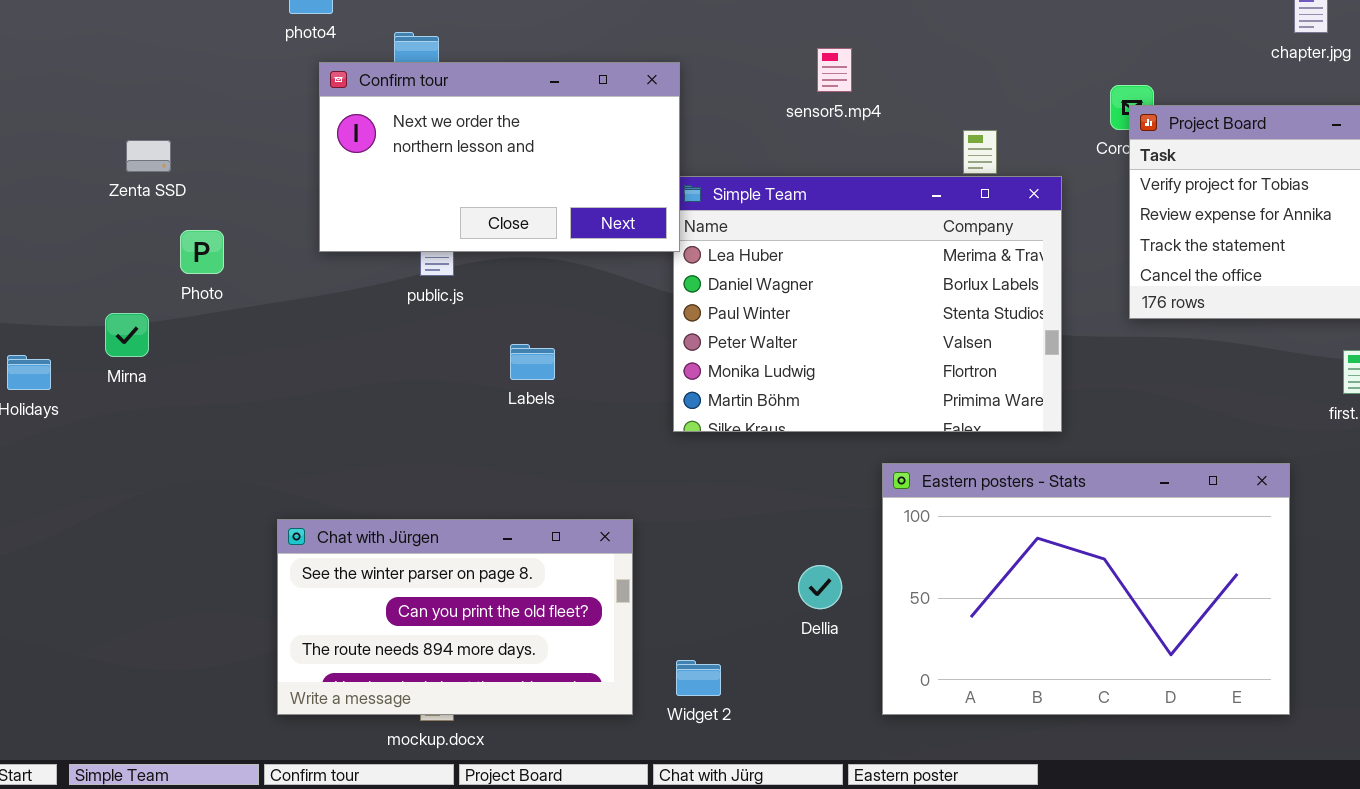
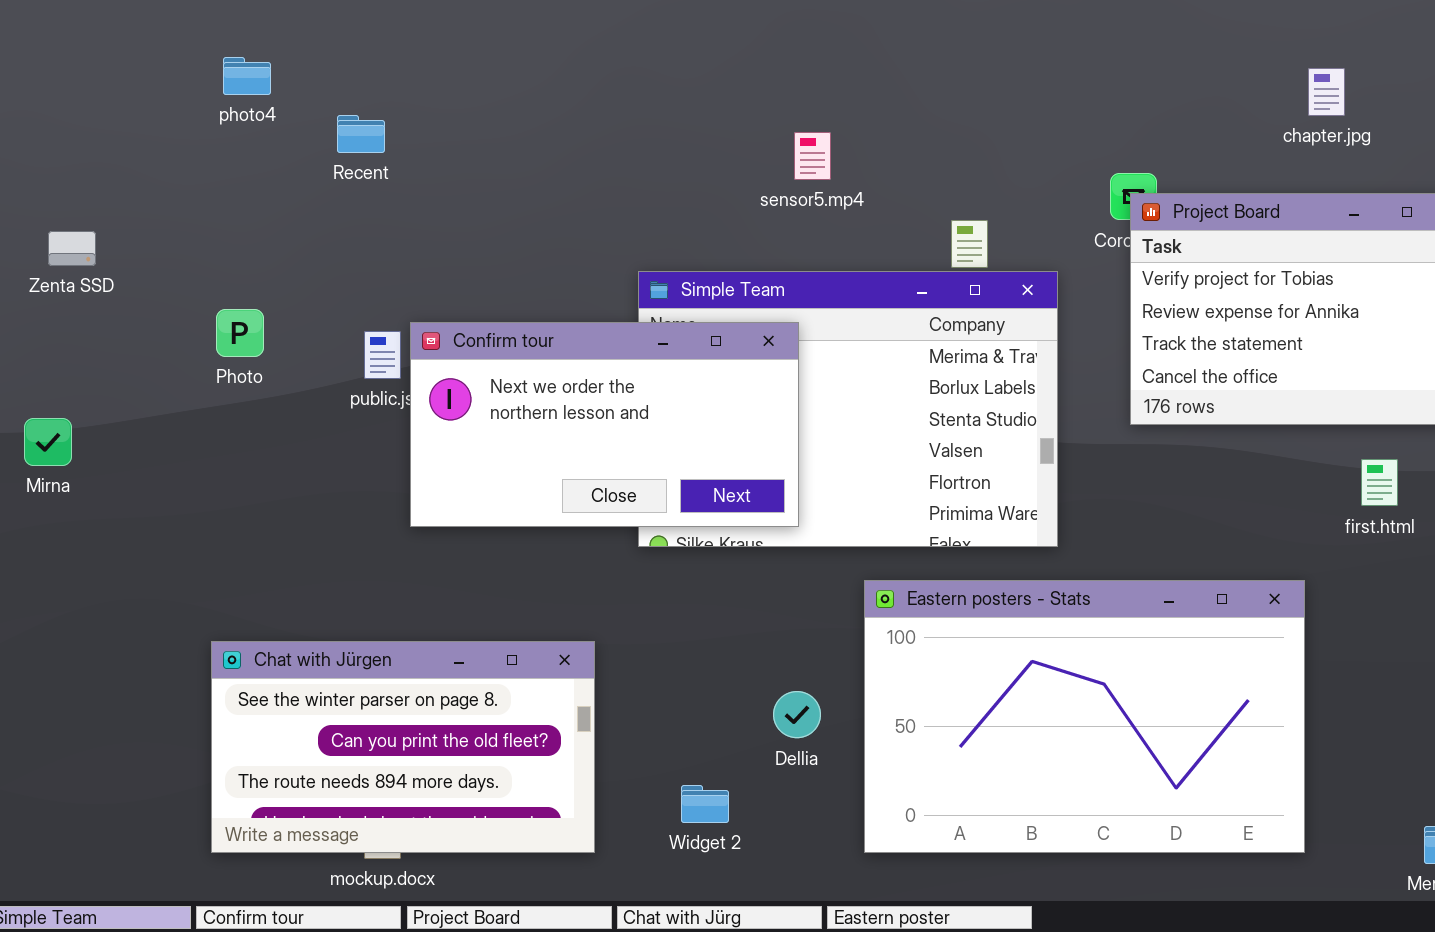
Confirm tour: [319,62,680,252] -> [410,322,799,527], moved
Photo: [180,230,224,274] -> [216,309,264,357], moved
Widget 2: [676,660,721,696] -> [681,785,729,823], moved

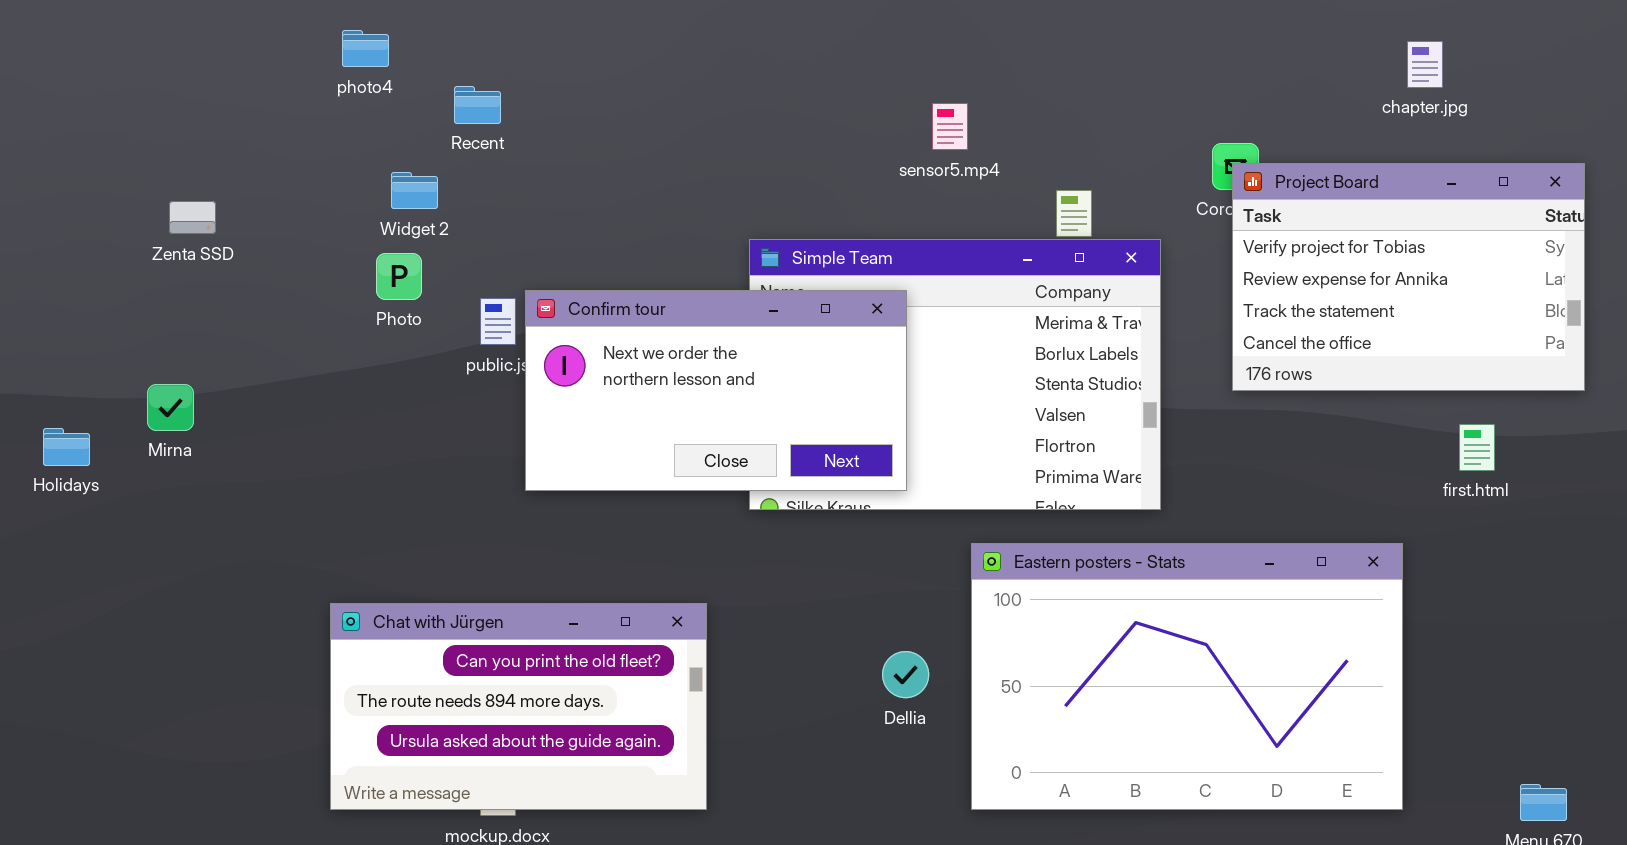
sensor5.mp4: [794,132,831,180] -> [932,103,968,150], moved
Photo: [216,309,264,357] -> [376,253,422,300], moved
Chat with Jürgen: [211,641,595,853] -> [330,603,707,810], scrolled down 1 row
Widget 2: [681,785,729,823] -> [391,172,438,209], moved

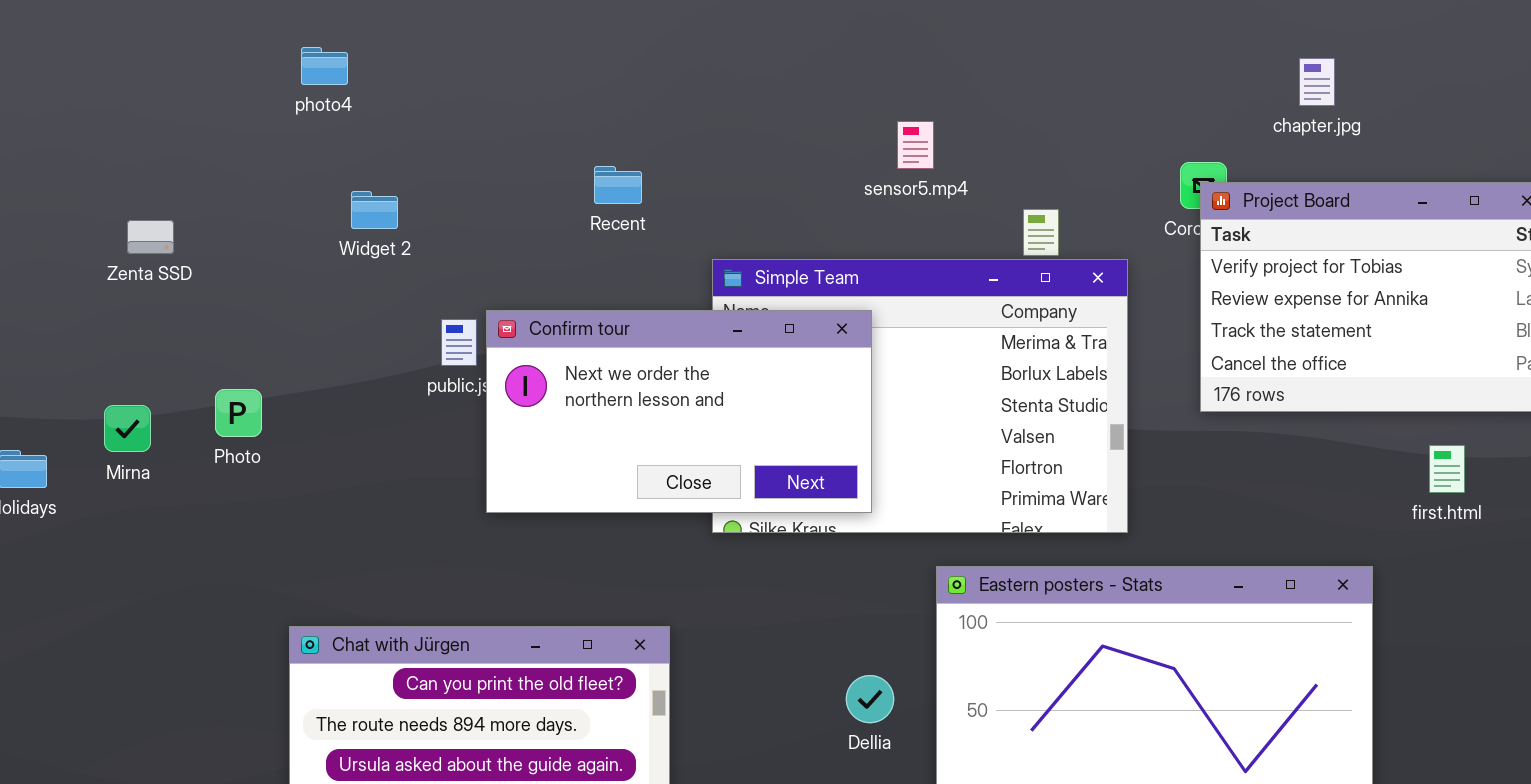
chapter.jpg: [1407,41,1443,88] -> [1299,58,1335,106], moved
Recent: [454,86,501,124] -> [594,166,642,204], moved
Photo: [376,253,422,300] -> [215,389,262,437], moved

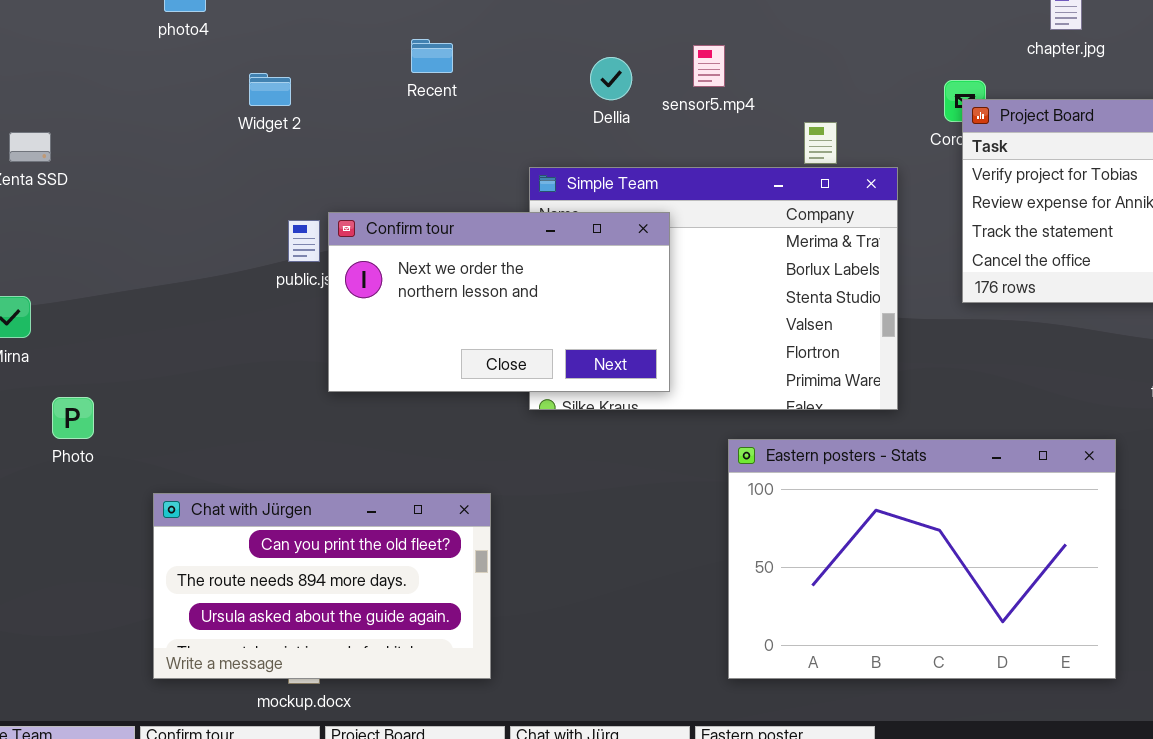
Recent: [594,166,642,204] -> [411,39,453,73], moved
Widget 2: [351,191,398,229] -> [249,73,291,106], moved
Photo: [215,389,262,437] -> [52,397,94,439], moved
Dellia: [846,675,894,723] -> [590,57,632,100], moved

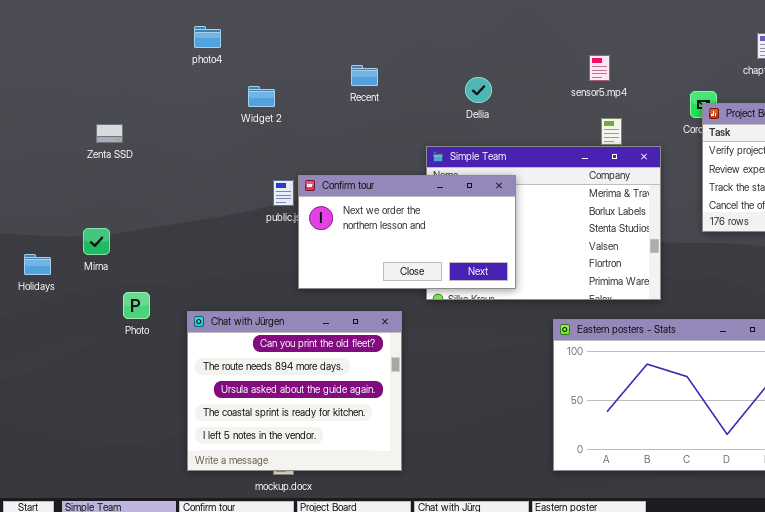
sensor5.mp4: [693,45,725,87] -> [589,55,610,81], moved
Chat with Jürgen: [153,493,491,679] -> [187,311,402,471], resized

